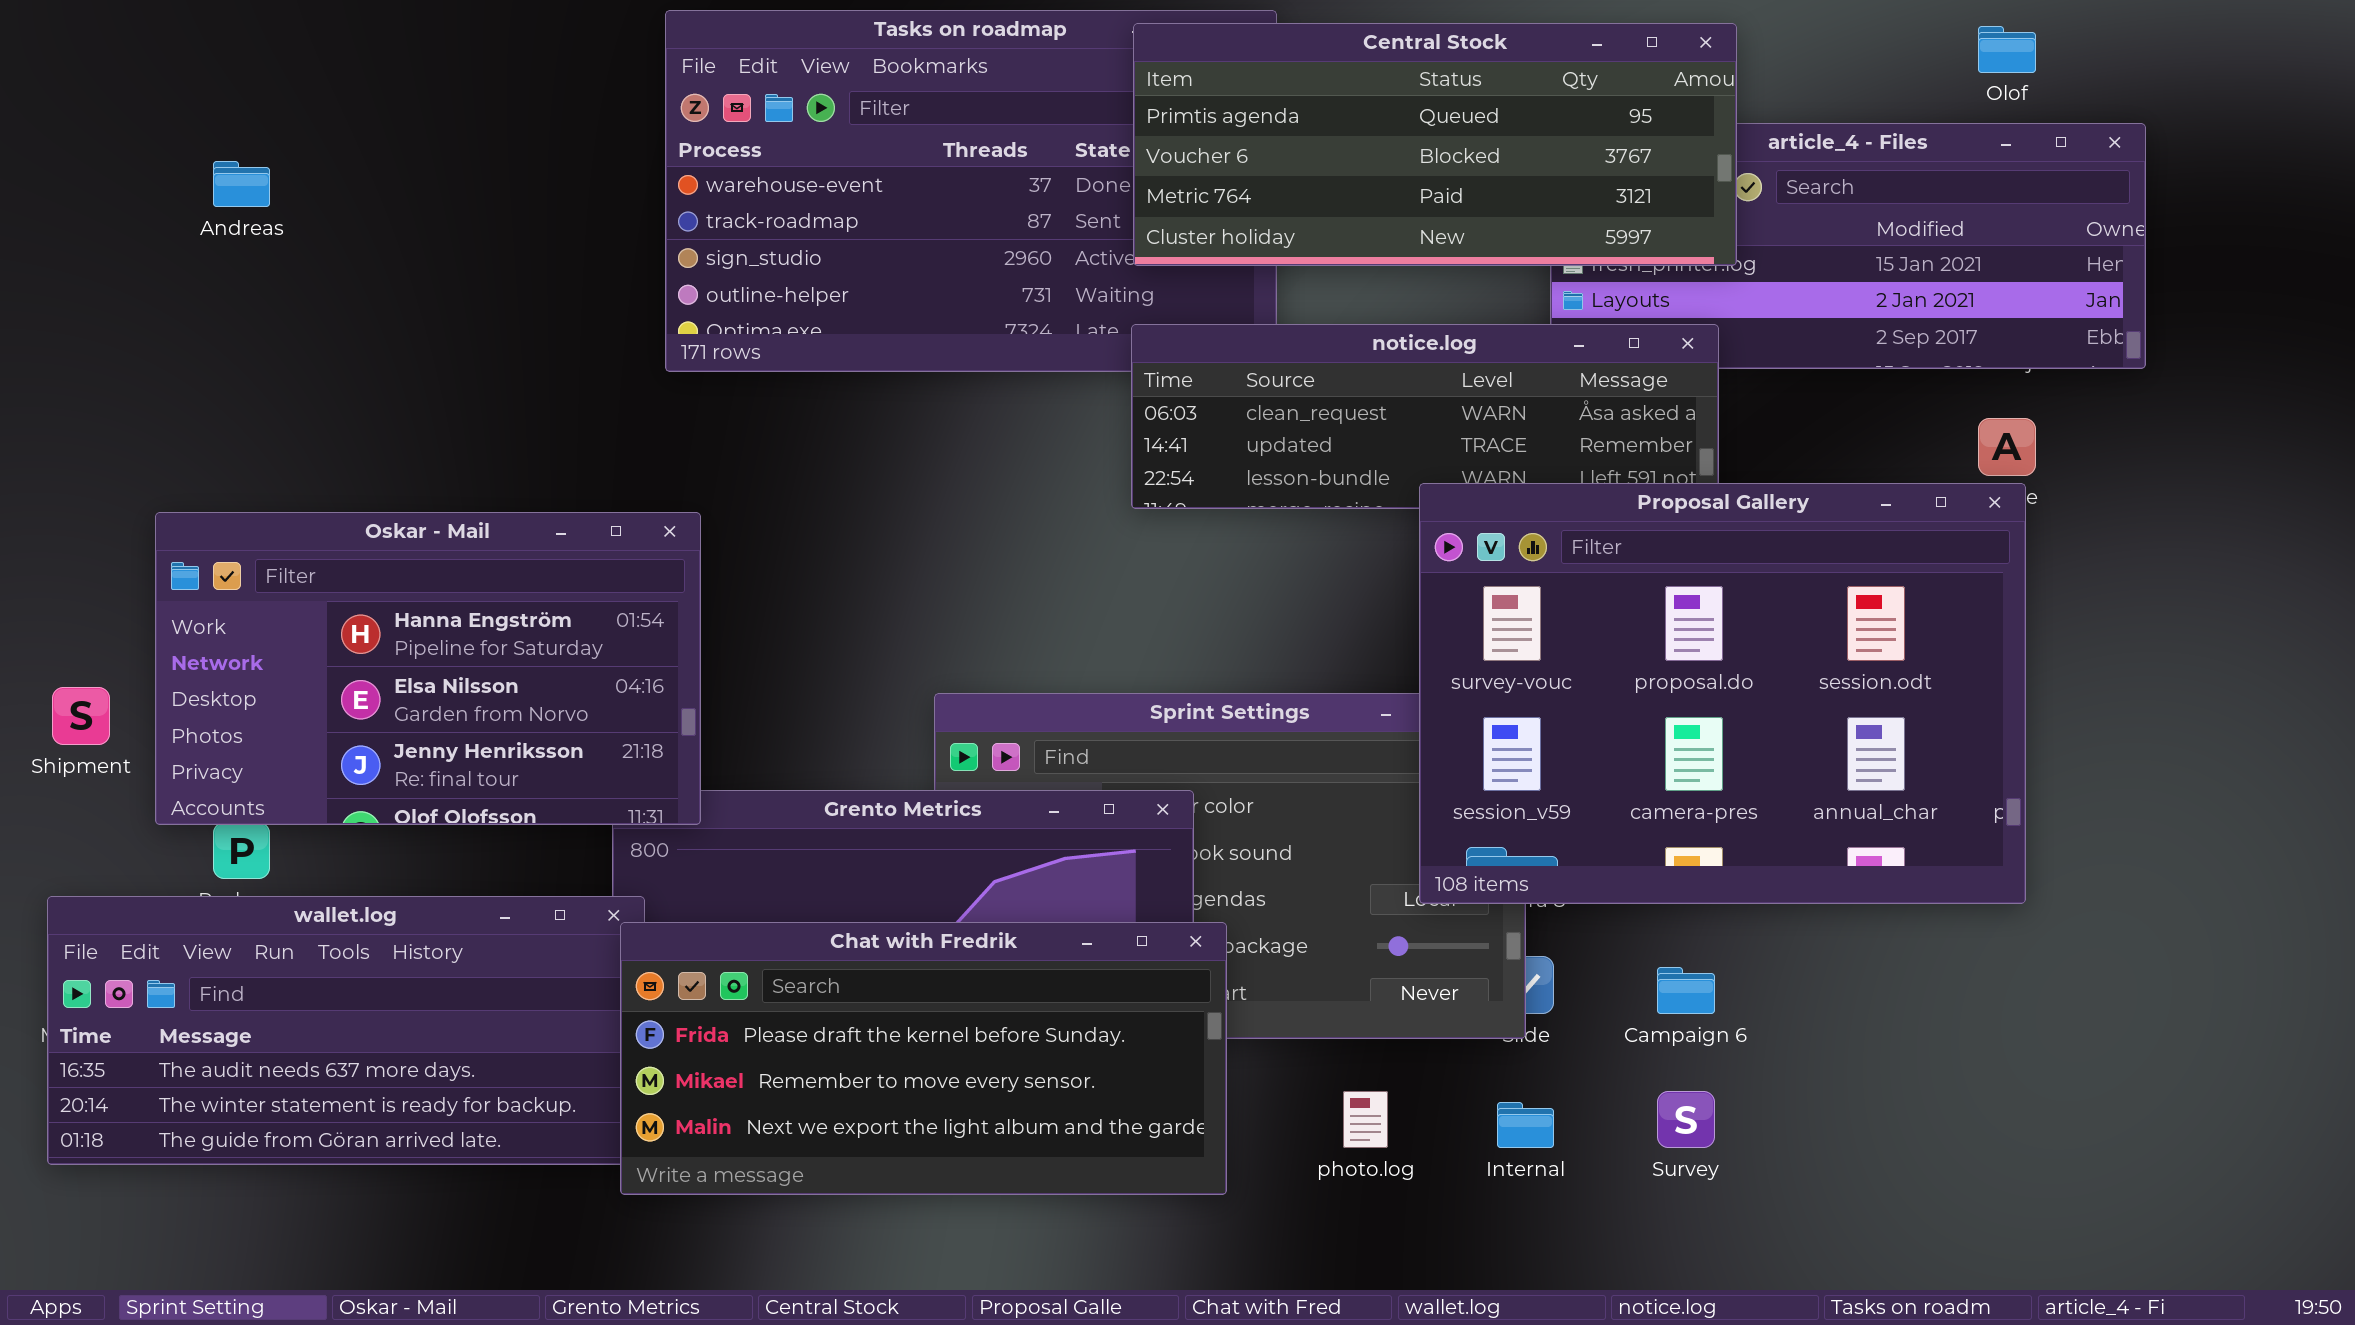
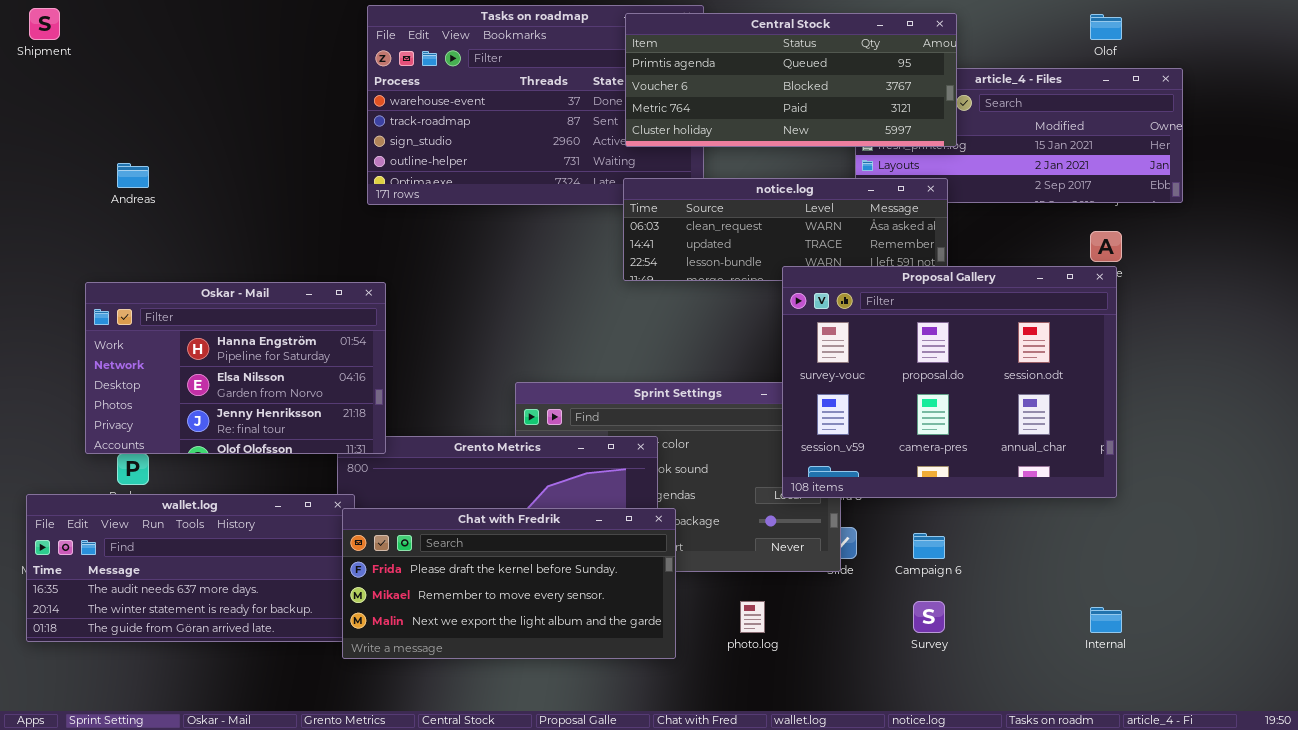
Andreas: [213,161,270,207] -> [117,163,149,188], moved
Shipment: [52,687,110,745] -> [29,8,60,40], moved
Internal: [1497,1102,1554,1148] -> [1090,607,1122,633], moved

